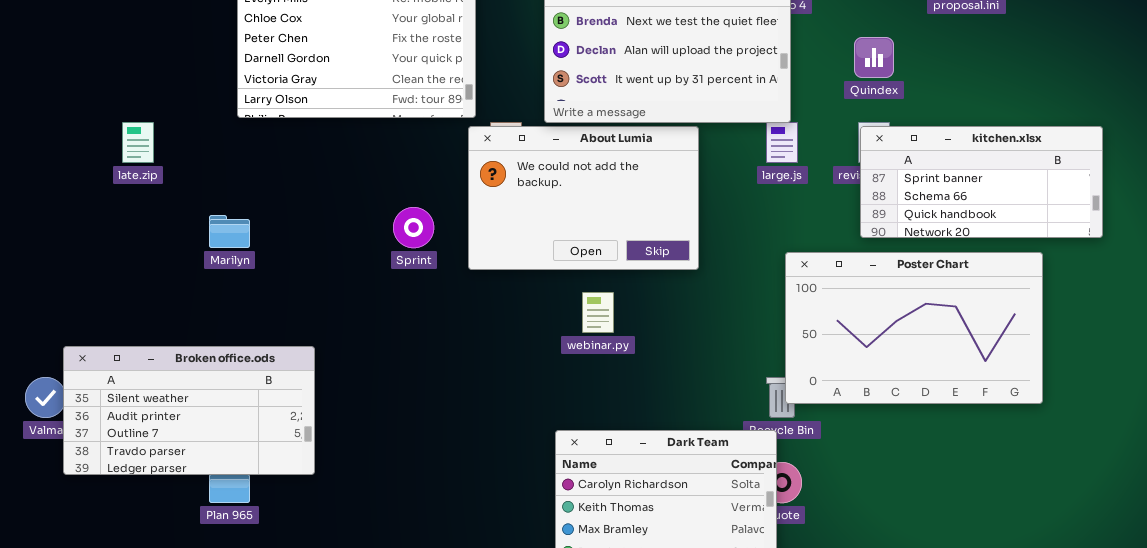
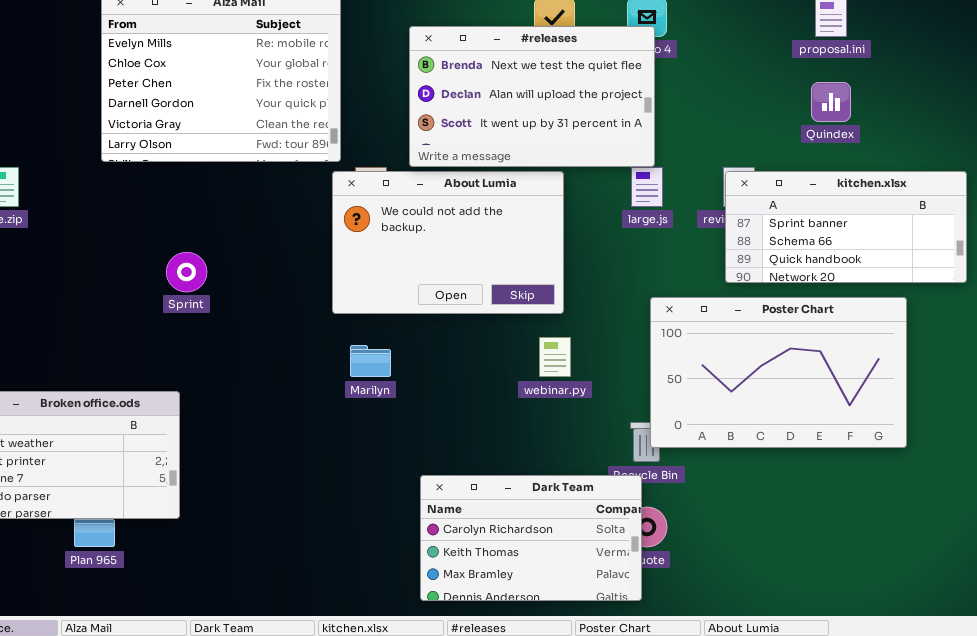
Quindex: [854,37,894,78] -> [811,82,851,122], moved
Sprint: [393,207,434,248] -> [166,252,207,292], moved
Marilyn: [209,215,250,248] -> [350,345,391,377], moved
webinar.py: [582,292,614,333] -> [539,337,571,377], moved

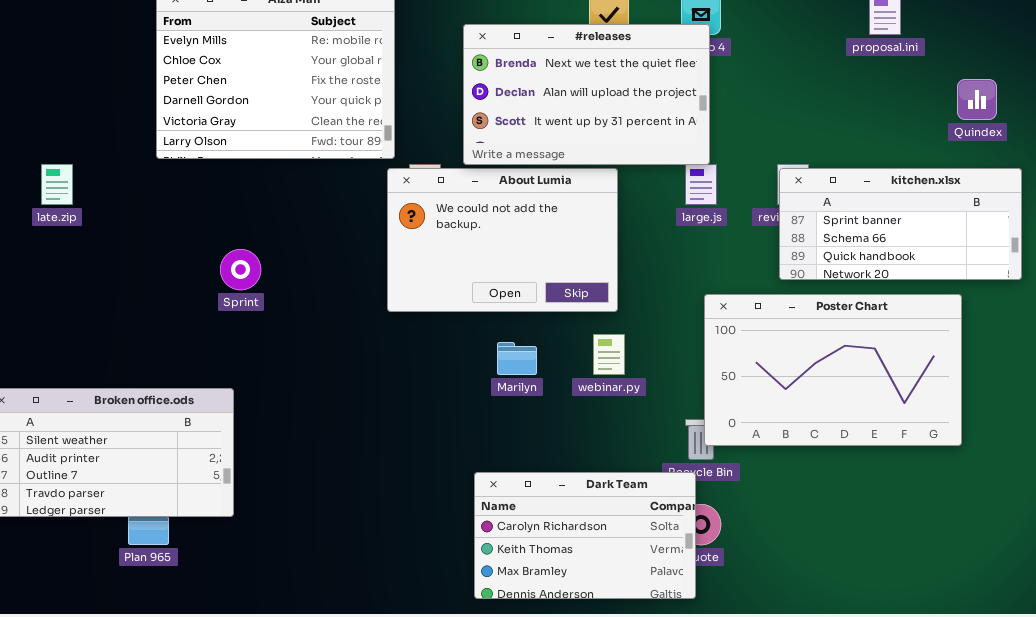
Quindex: [811,82,851,122] -> [957,79,997,120], moved
Marilyn: [350,345,391,377] -> [497,342,537,375], moved

